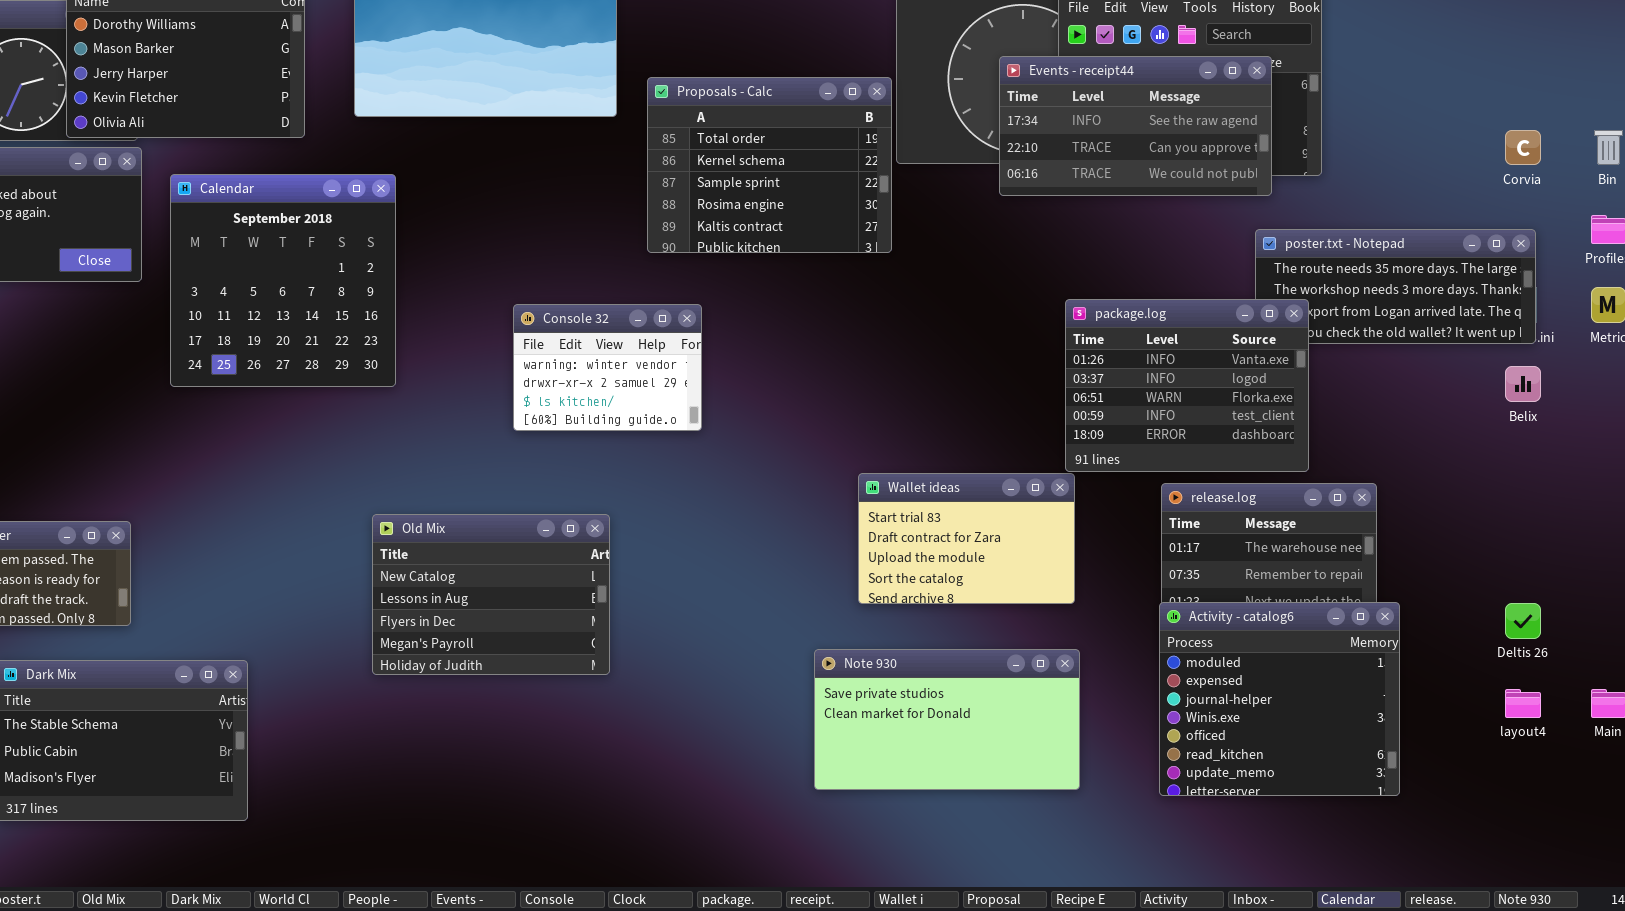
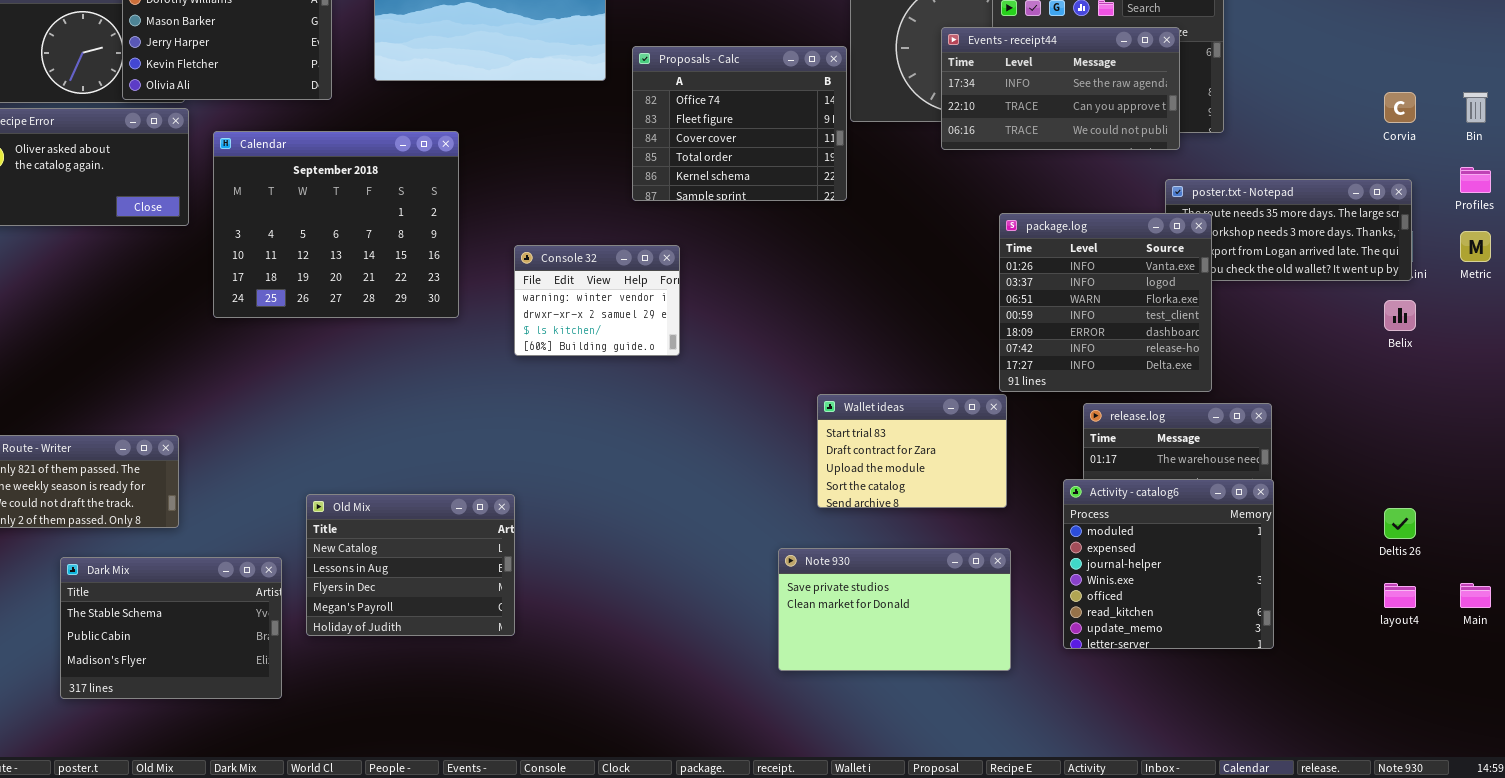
Proposals - Calc: [647,77,892,253] -> [632,46,847,201], scrolled up 3 rows
Calendar: [170,174,396,387] -> [213,131,459,318], resized
package.log: [1065,299,1309,472] -> [999,213,1212,392], resized
Old Mix: [372,514,610,675] -> [306,494,515,636], moved
Activity - catalog6: [1159,602,1400,796] -> [1063,479,1274,649], moved

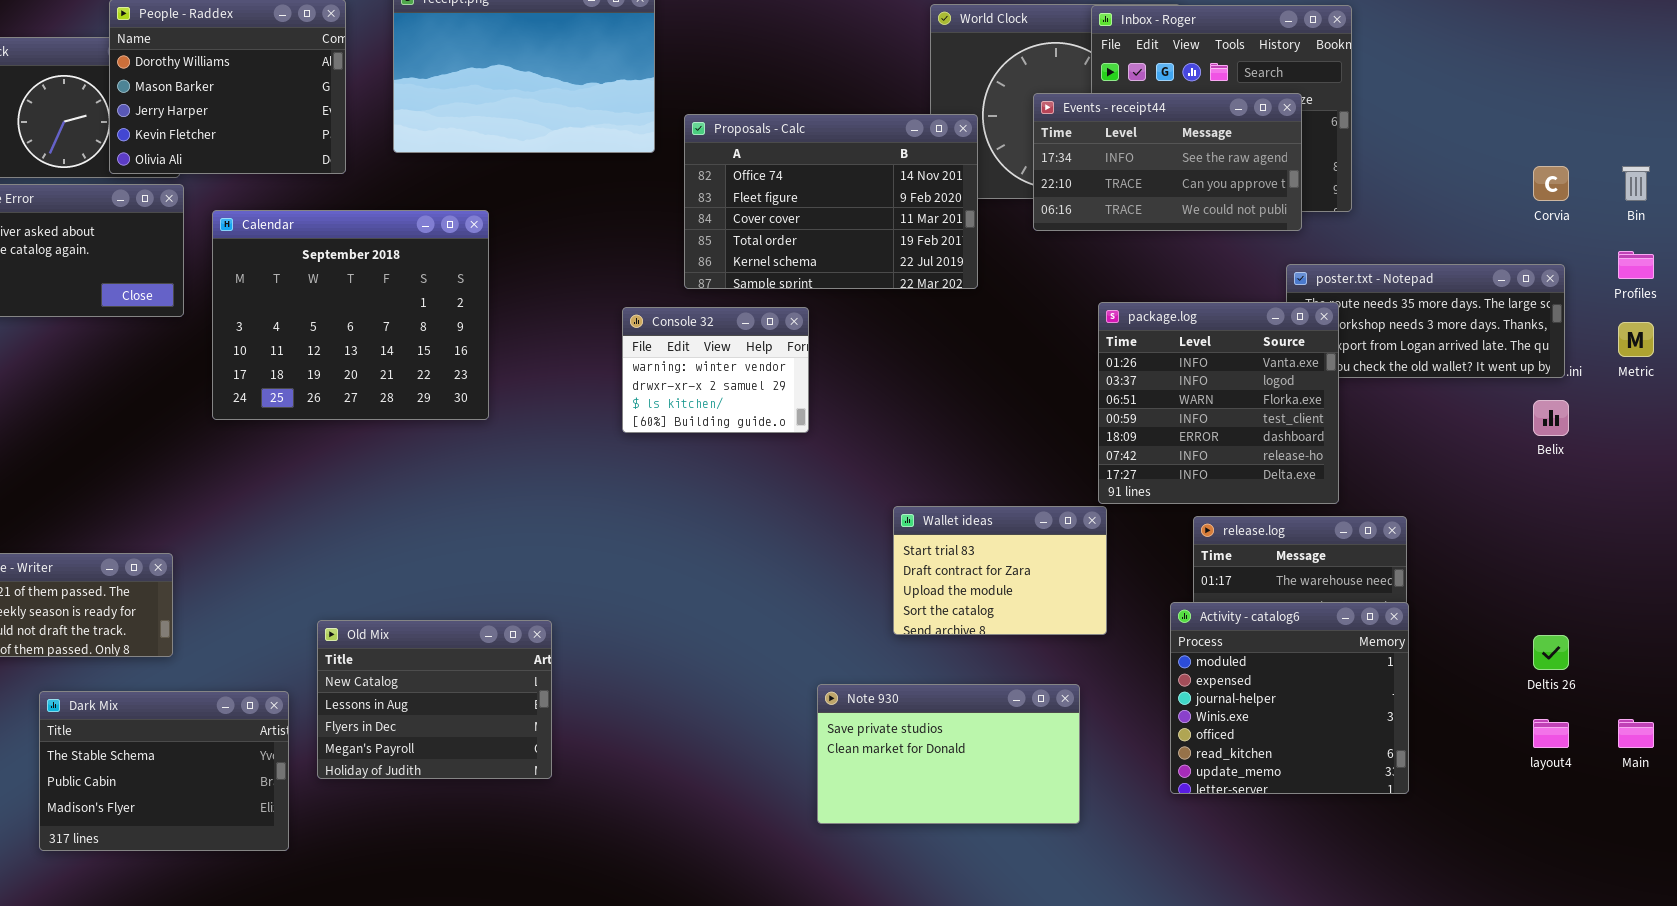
Proposals - Calc: [632,46,847,201] -> [684,114,978,289], resized
Console 32: [514,245,680,356] -> [622,307,809,433], moved
Note 930: [778,548,1011,671] -> [817,684,1080,824], moved

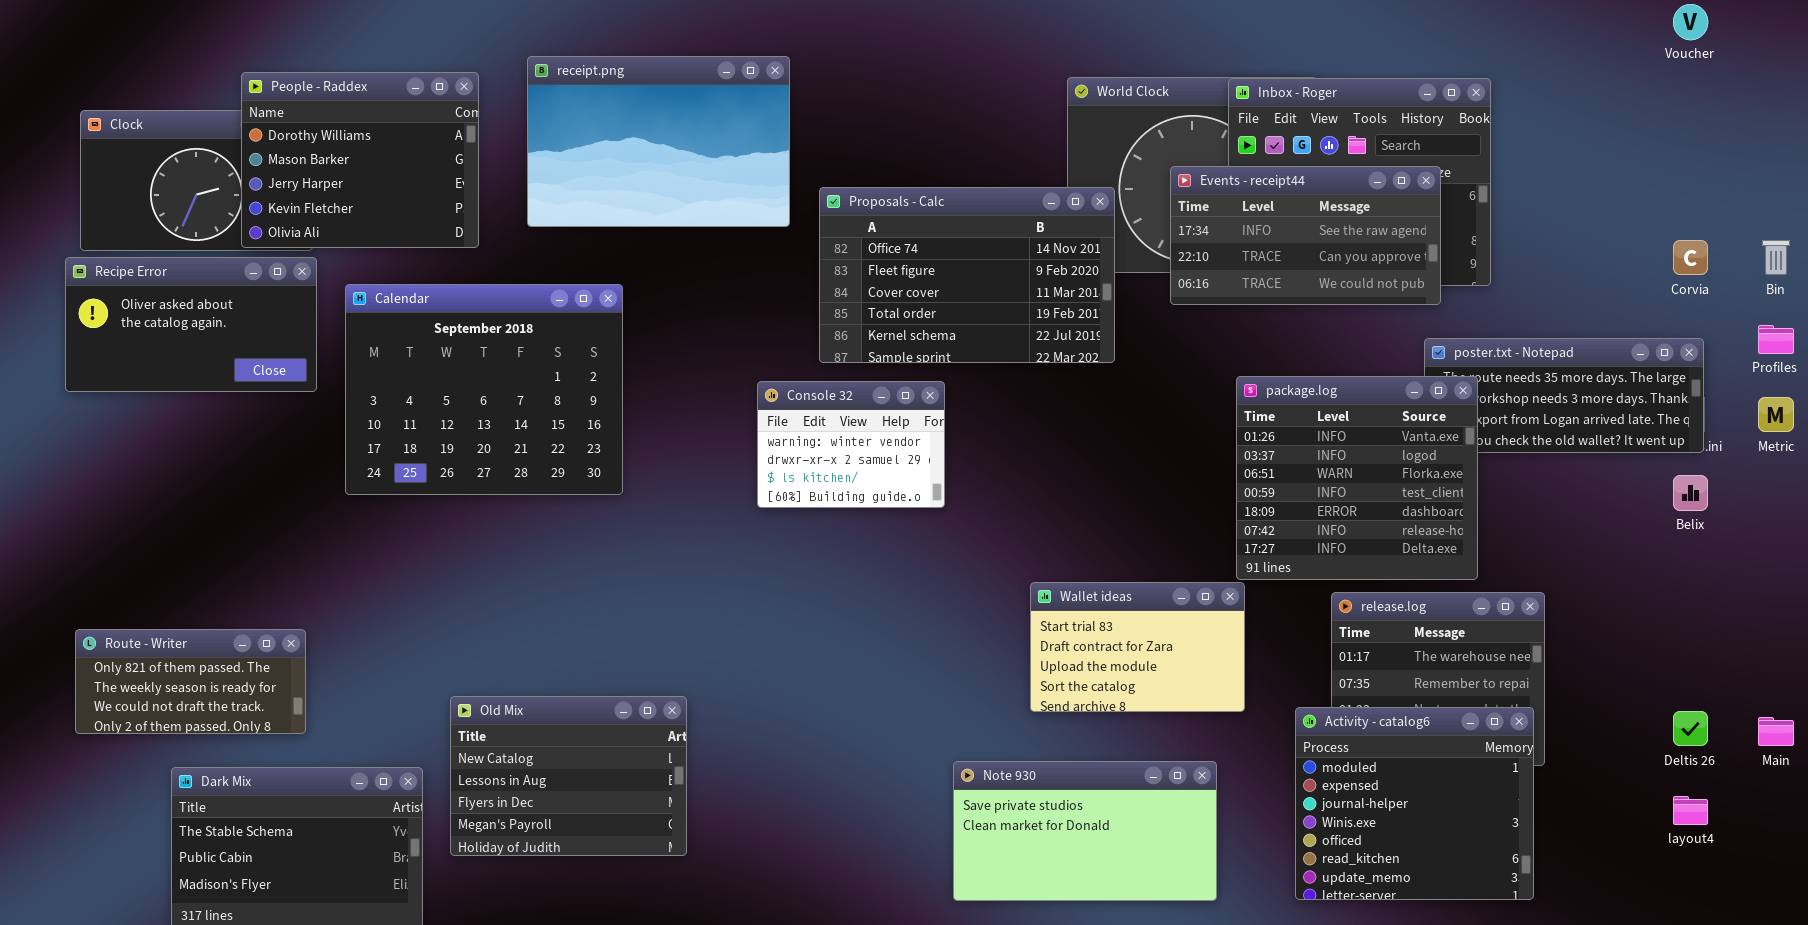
Activity - catalog6: [1170,602,1409,794] -> [1295,707,1534,900], moved
Main: [1618,719,1654,748] -> [1758,717,1794,746], moved

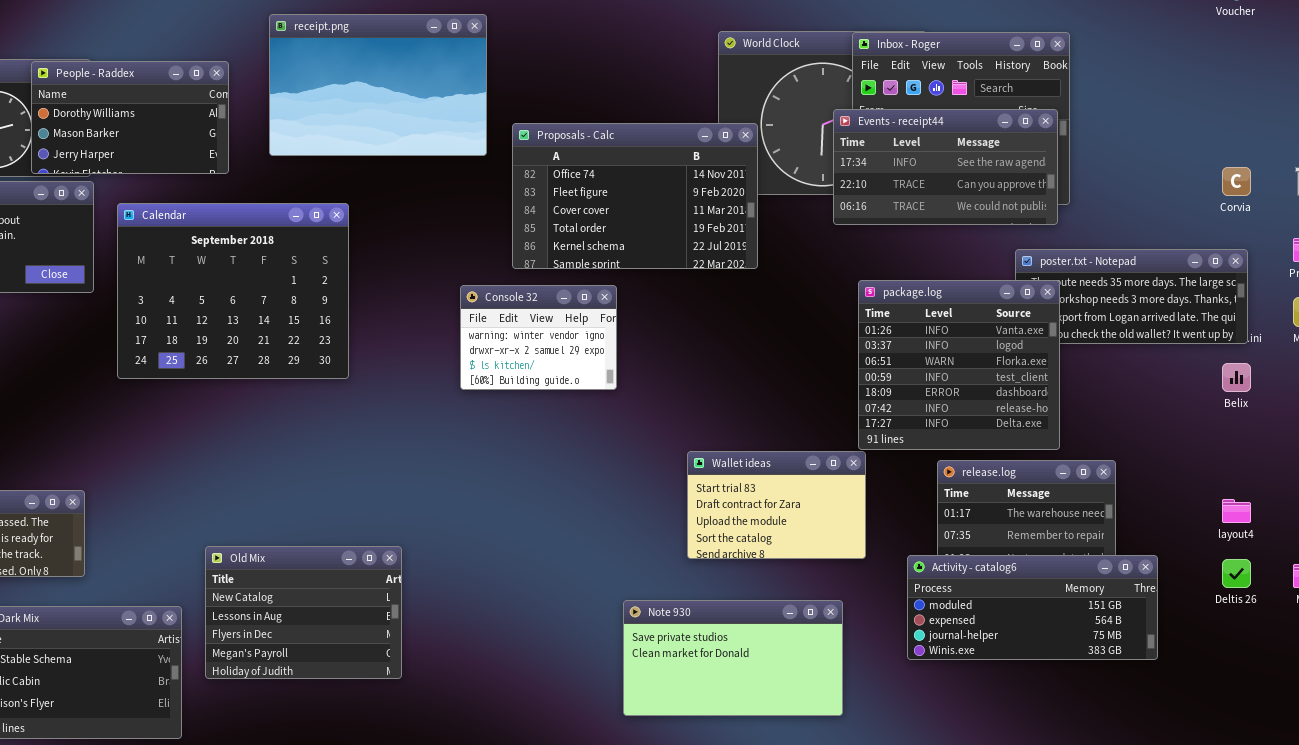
People - Raddex: [241,72,479,248] -> [31,61,229,174], resized
Events - receipt44: [1170,166,1441,305] -> [833,109,1058,225], moved
Activity - catalog6: [1295,707,1534,900] -> [907,555,1158,660], resized
layout4: [1673,796,1708,825] -> [1222,499,1251,523], moved

